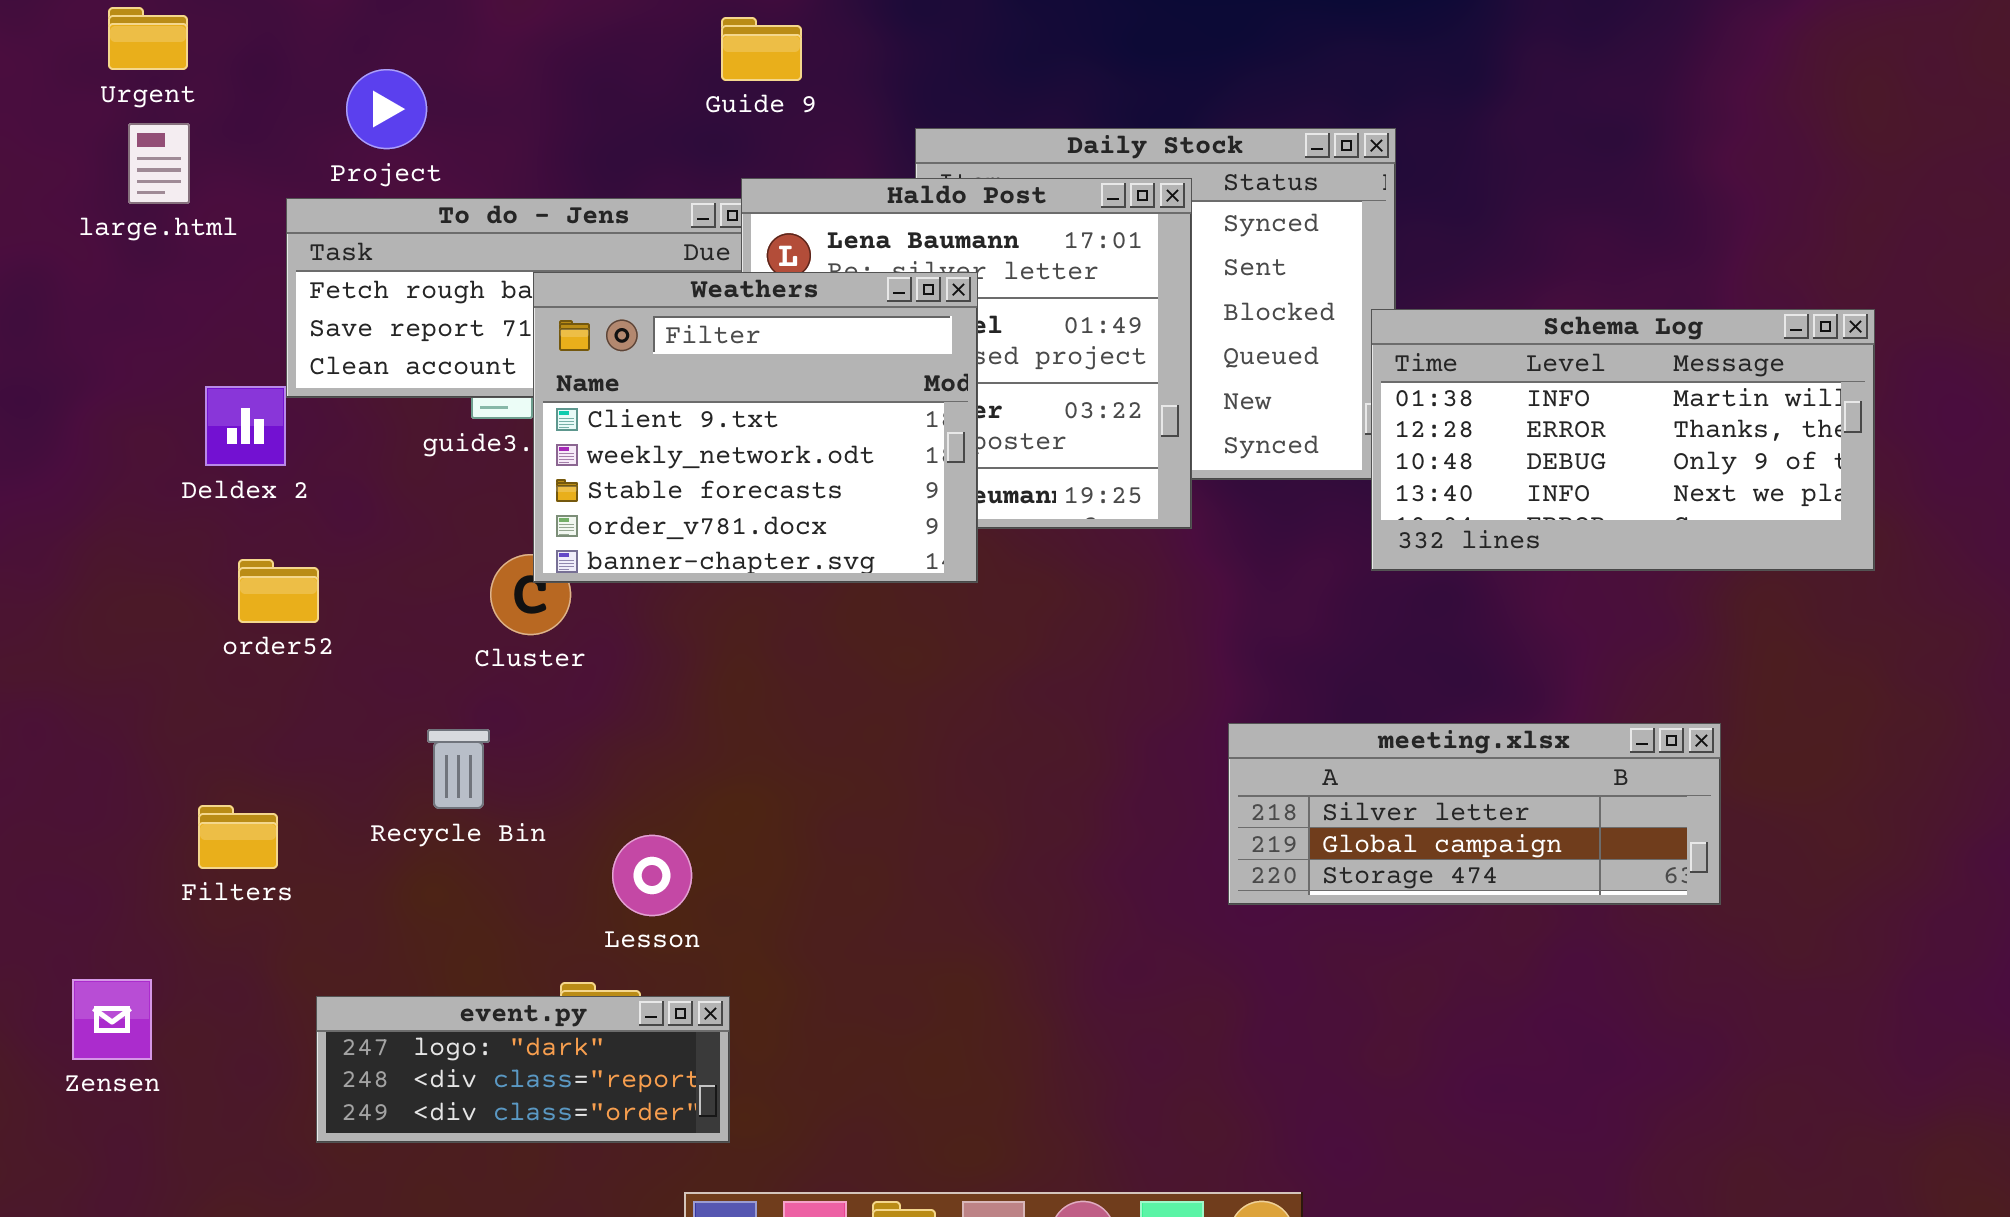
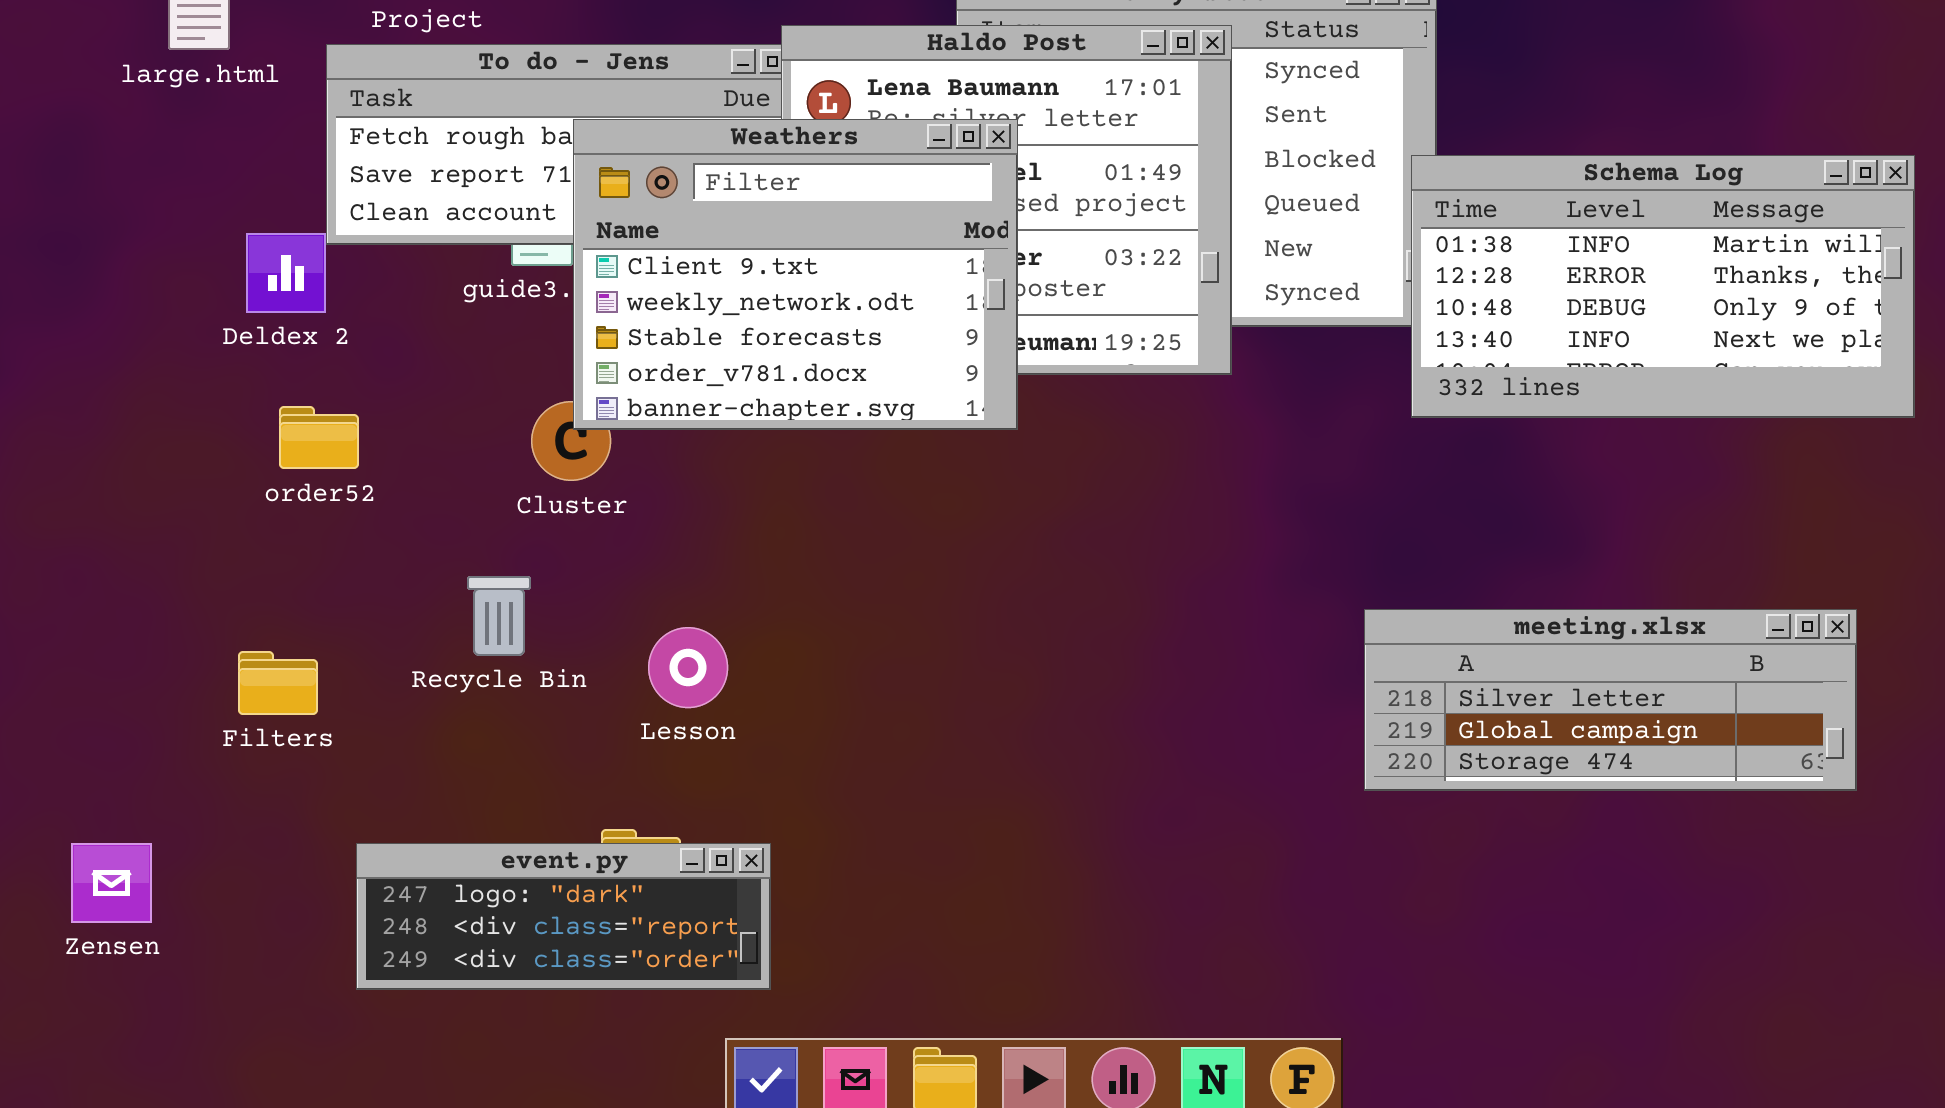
meeting.xlsx: [1228,723,1721,905] -> [1364,609,1857,791], moved
Lesson: [612,835,692,916] -> [648,627,728,708], moved
Zensen: [72,979,152,1060] -> [71,843,152,923], moved

